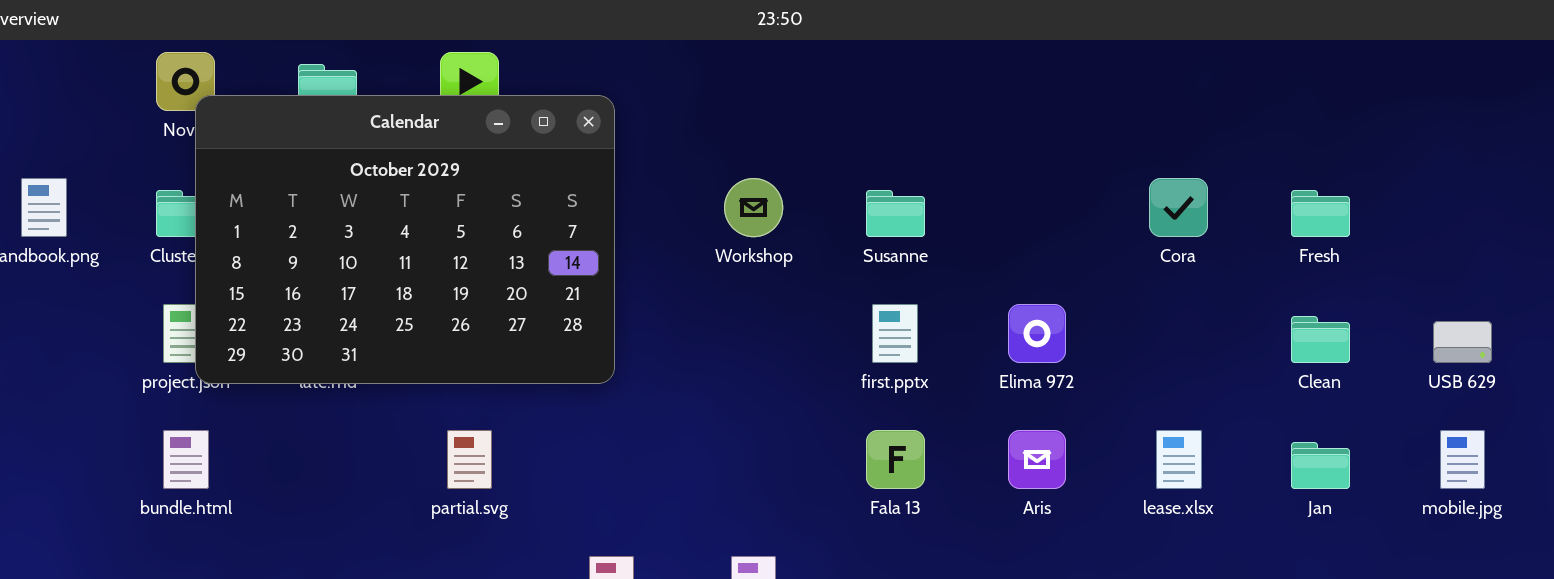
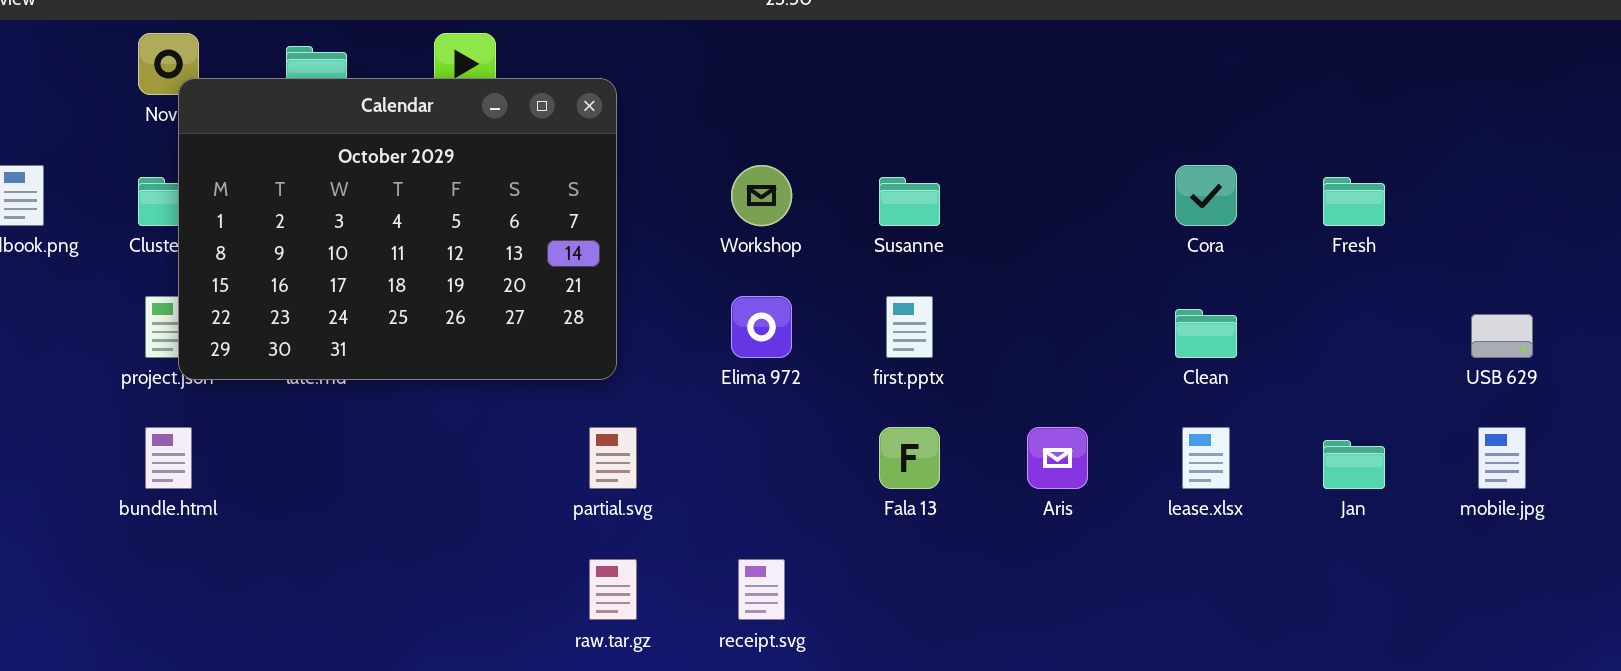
Elima 972: [1008,304,1066,363] -> [731,296,792,358], moved
Clean: [1291,316,1350,363] -> [1175,309,1237,358], moved
partial.svg: [447,430,492,489] -> [589,427,637,489], moved

